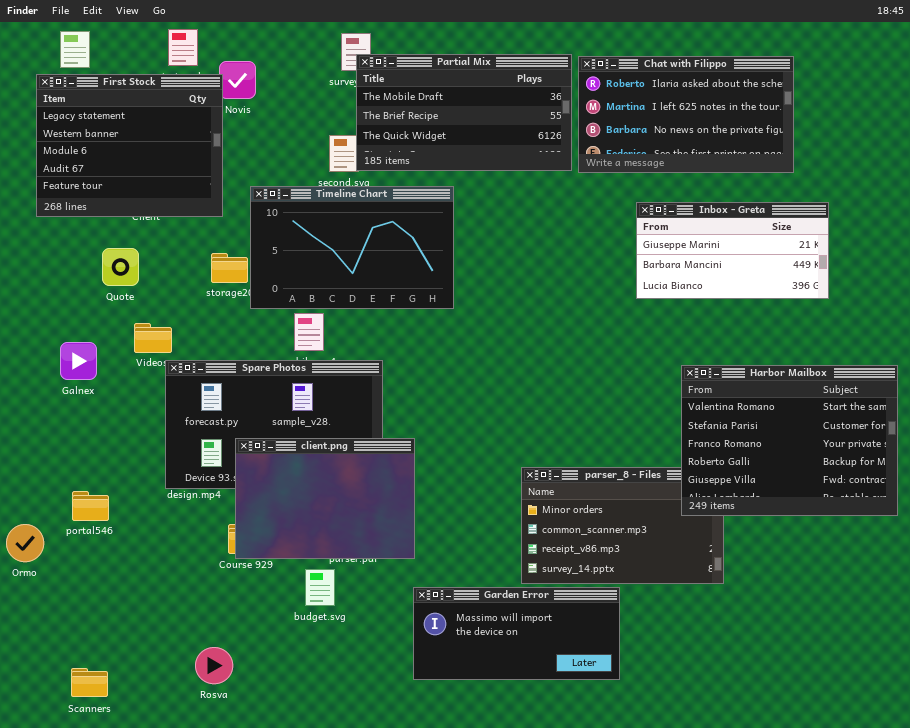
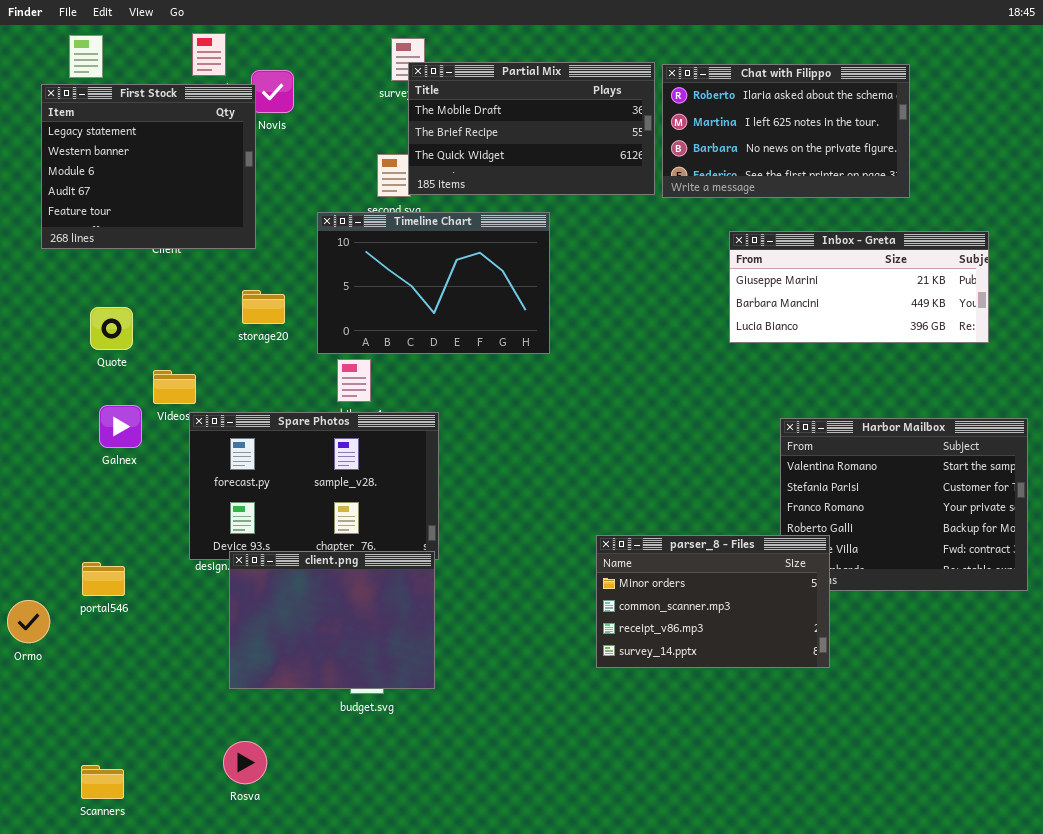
Timeline Chart: [250,186,454,309] -> [317,212,550,354], moved
Inbox - Greta: [636,202,829,299] -> [729,231,989,343], resized
Quote: [102,248,139,286] -> [90,307,133,350], moved
Galnex: [60,342,97,380] -> [99,405,142,448], moved
client.png: [235,438,415,559] -> [229,551,435,689], moved
parser_8 - Files: [521,467,724,584] -> [596,535,830,668], raised
Garden Error: [413,587,620,680] -> none, closed

